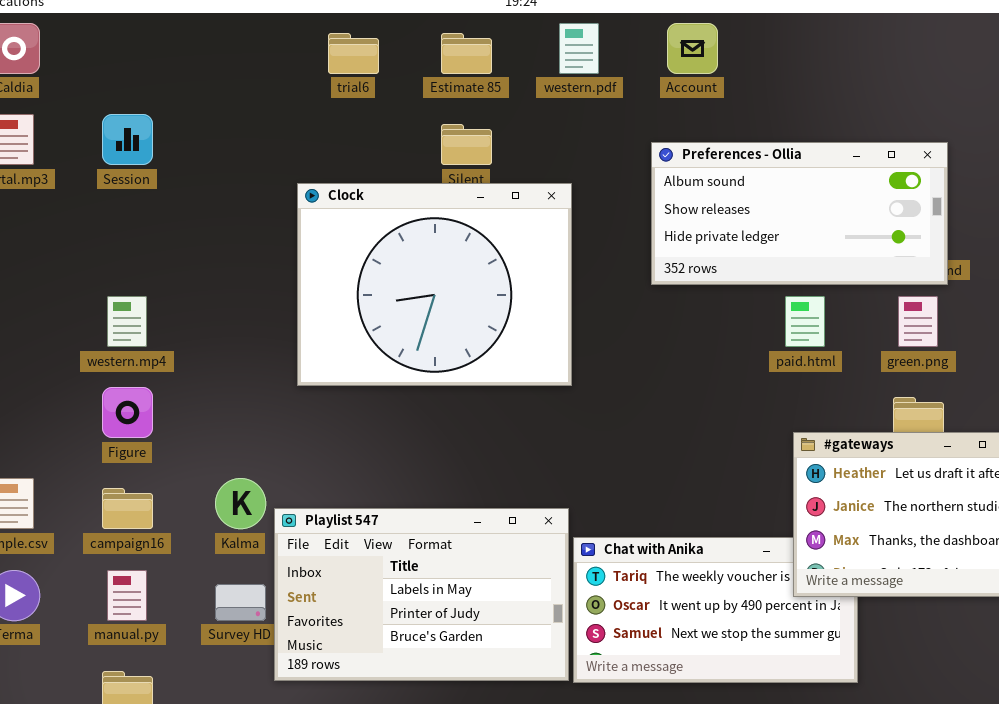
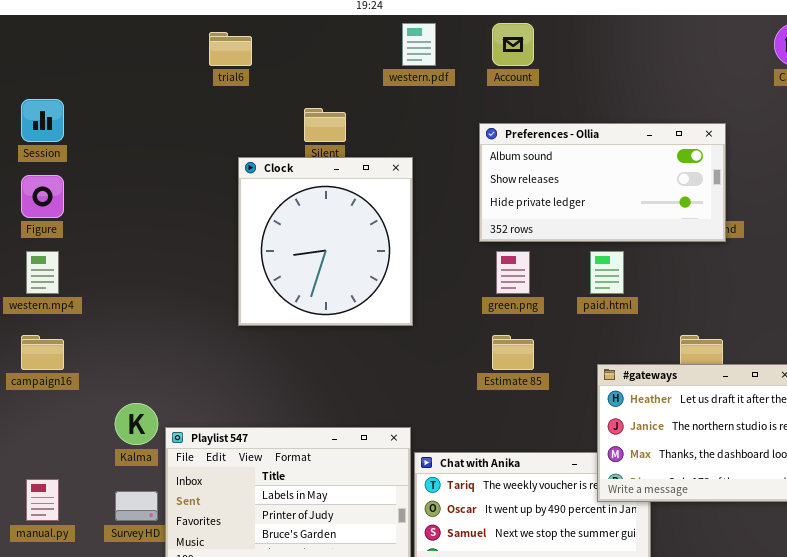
Estimate 85: [441,33,492,74] -> [492,335,534,370], moved
Clock: [297,183,572,386] -> [238,157,413,326], resized
green.png: [898,296,938,347] -> [496,251,530,294], moved
Figure: [102,387,153,438] -> [21,175,64,218], moved
campaign16: [102,488,153,529] -> [21,335,64,370], moved

